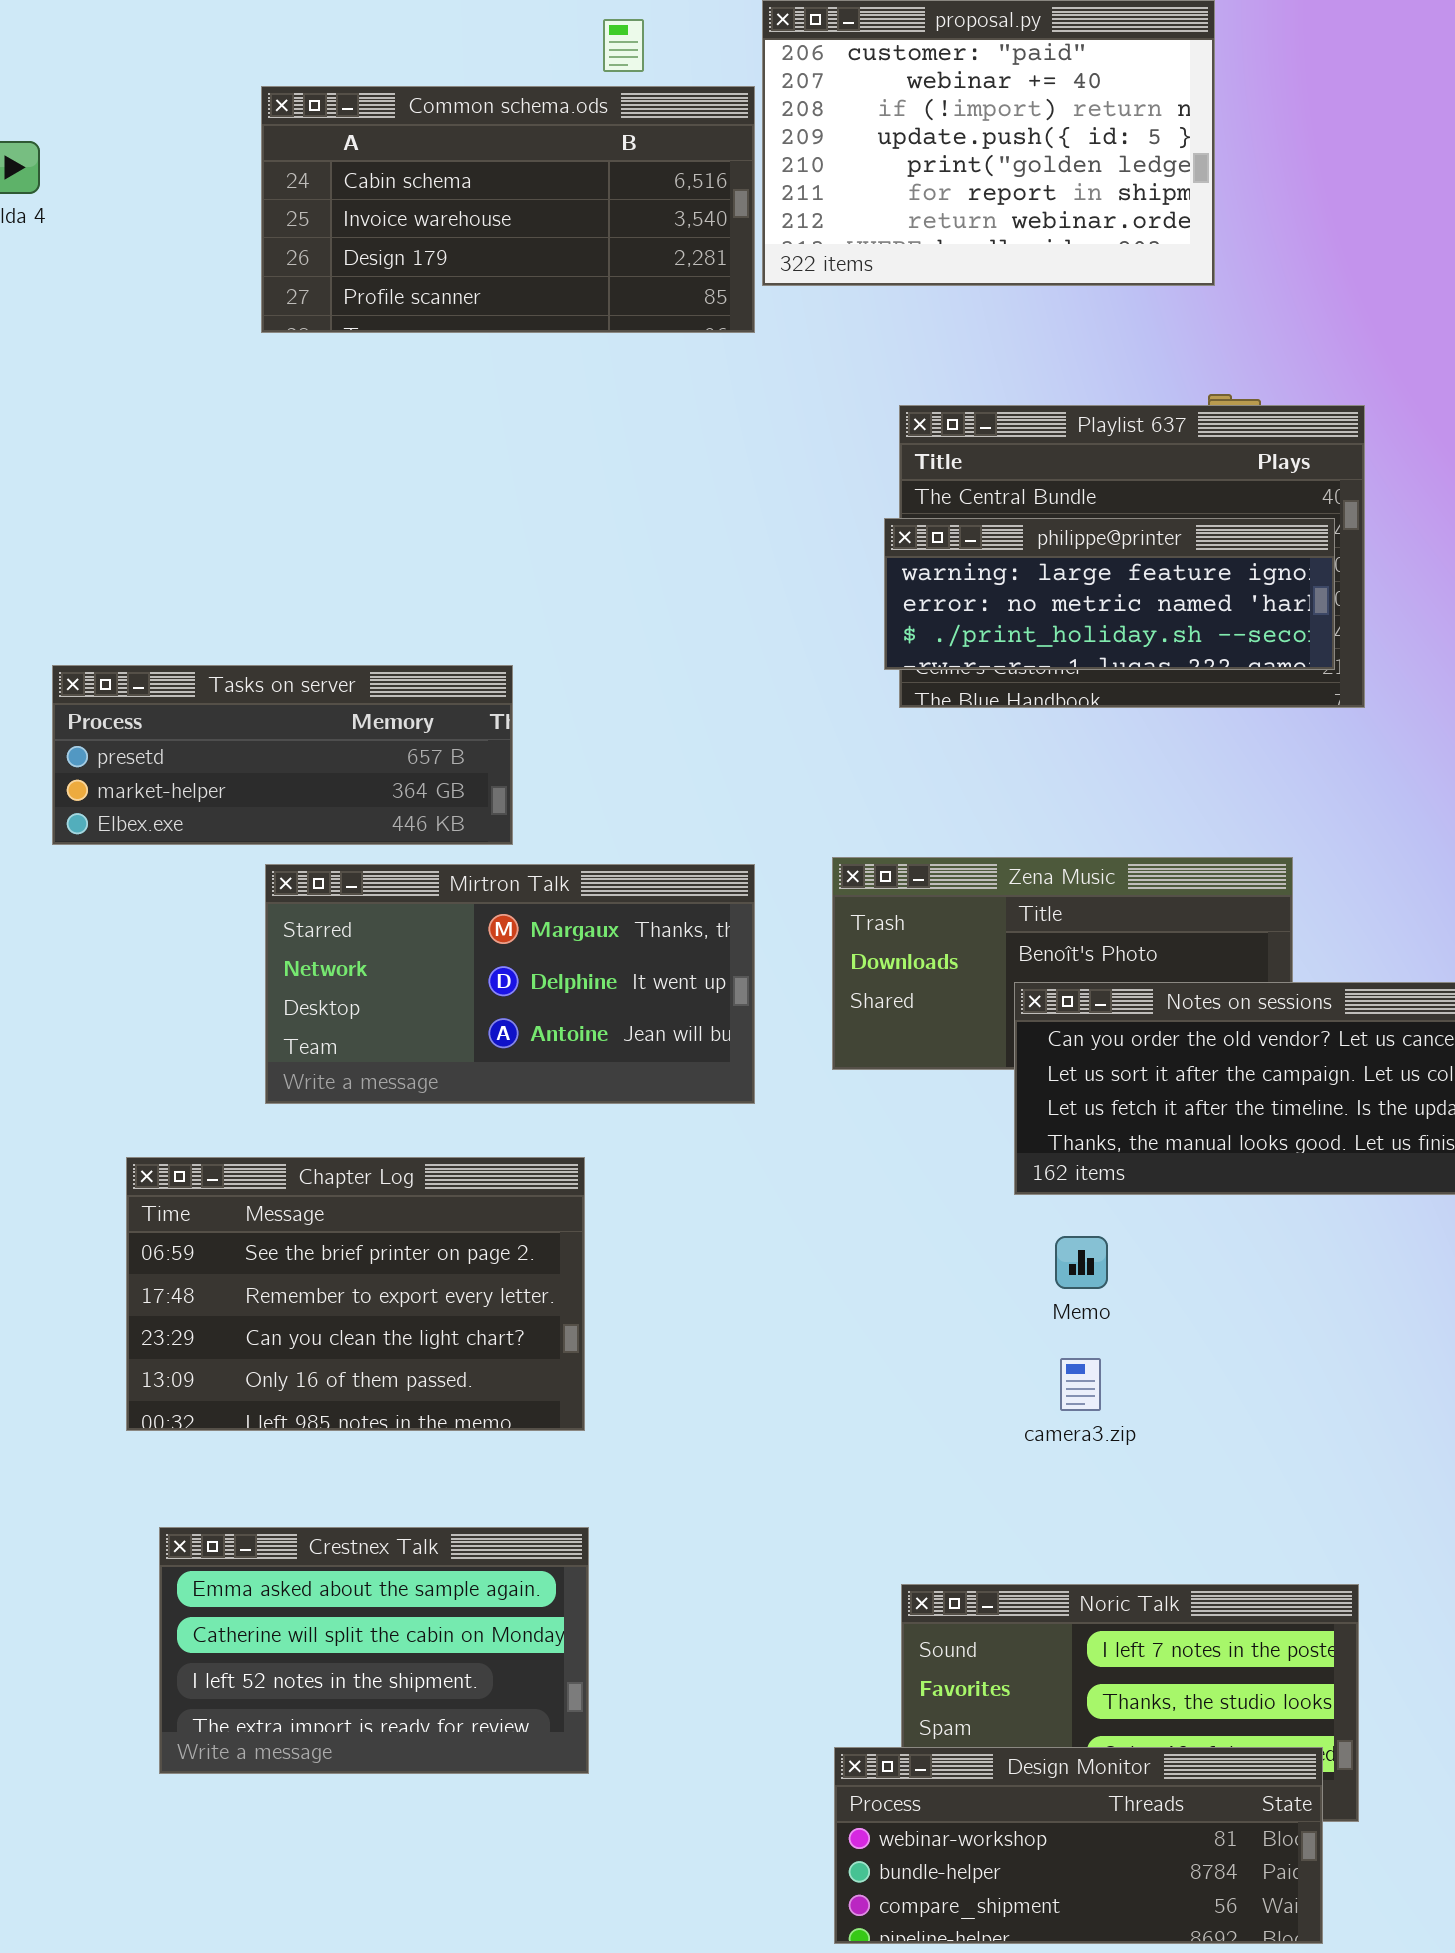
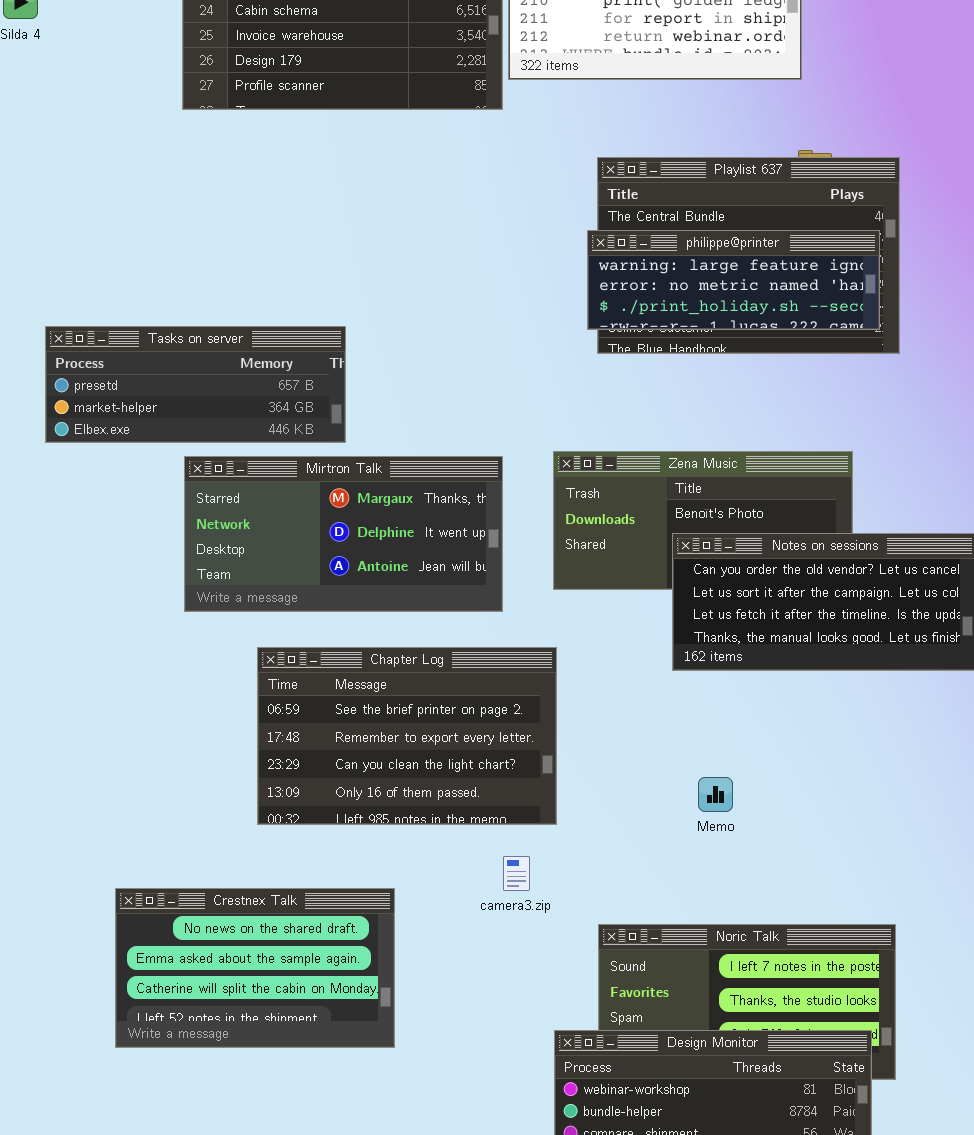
Chapter Log: [126,1157,585,1431] -> [257,647,557,825], moved
Memo: [1055,1236,1108,1289] -> [698,777,733,812], moved
camera3.zip: [1060,1358,1101,1411] -> [503,856,530,891], moved
Crestnex Talk: [159,1527,589,1774] -> [115,888,395,1048], scrolled up 1 row

